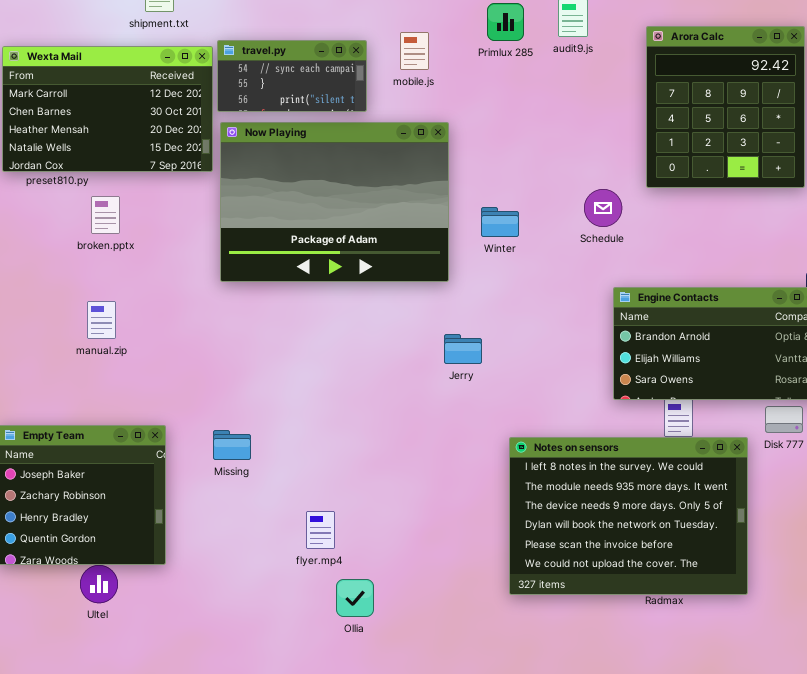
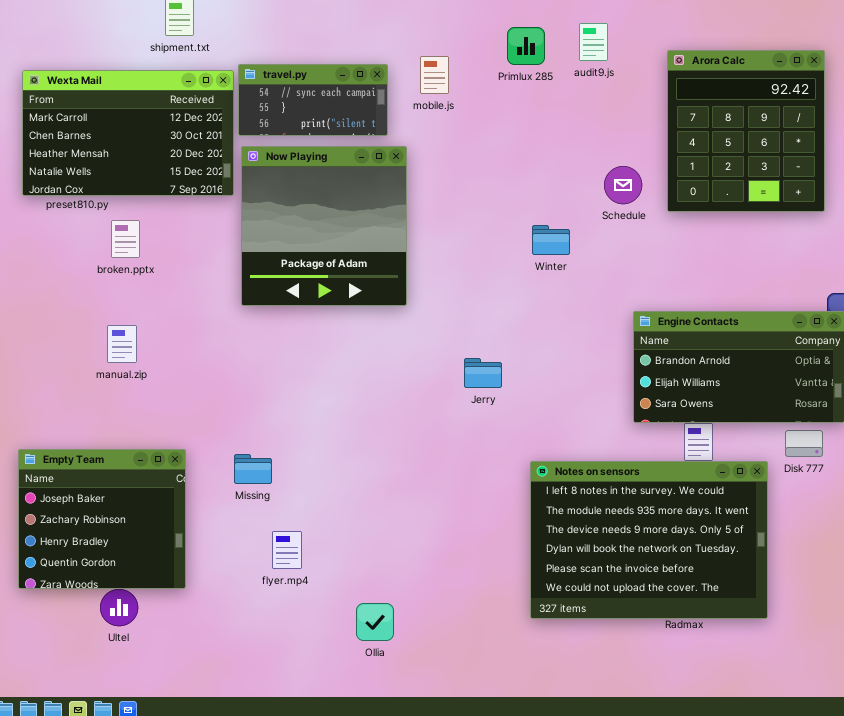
Now Playing: [220,122,449,282] -> [241,146,407,306], resized
Schedule: [584,189,622,227] -> [604,166,642,204], moved
Winter: [481,207,519,237] -> [532,225,570,255], moved
flyer.mp4: [306,511,335,549] -> [272,531,302,569], moved

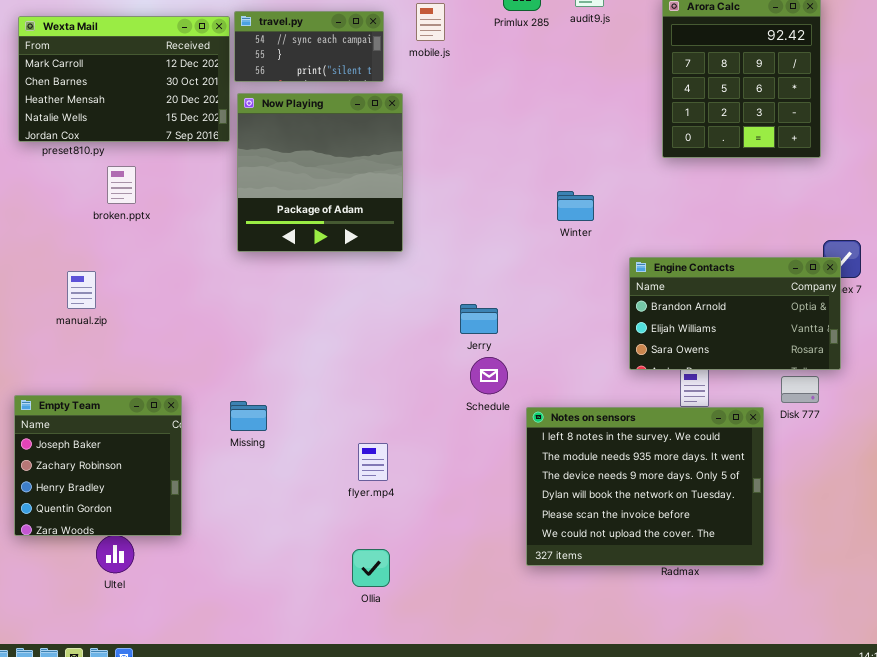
Schedule: [604,166,642,204] -> [470,357,508,394], moved
Winter: [532,225,570,255] -> [557,191,594,221], moved
manual.zip: [107,325,137,363] -> [67,271,96,309], moved
flyer.mp4: [272,531,302,569] -> [358,443,388,481], moved

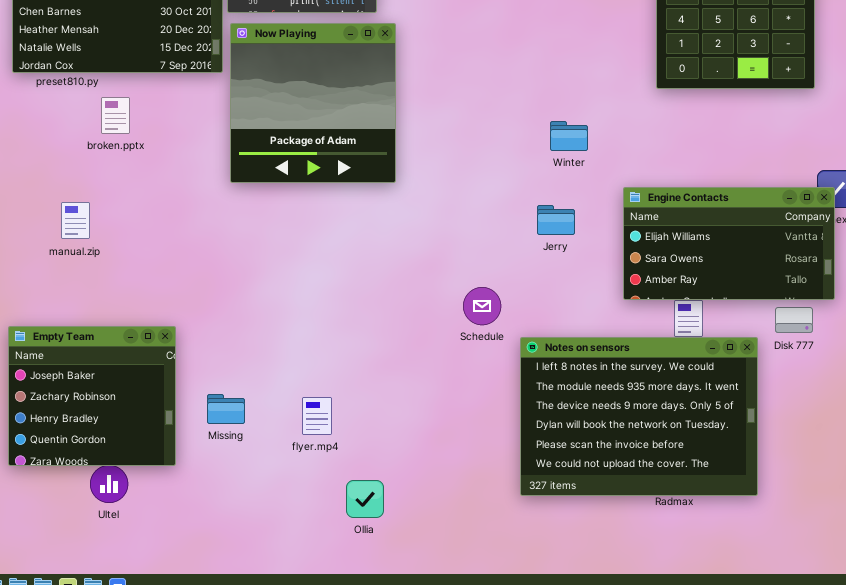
Engine Contacts: [629,257,841,370] -> [623,187,835,300], scrolled down 1 row
Jerry: [460,304,498,334] -> [537,205,575,235], moved
Missing: [230,401,267,431] -> [207,394,245,424], moved
flyer.mp4: [358,443,388,481] -> [302,397,332,435], moved

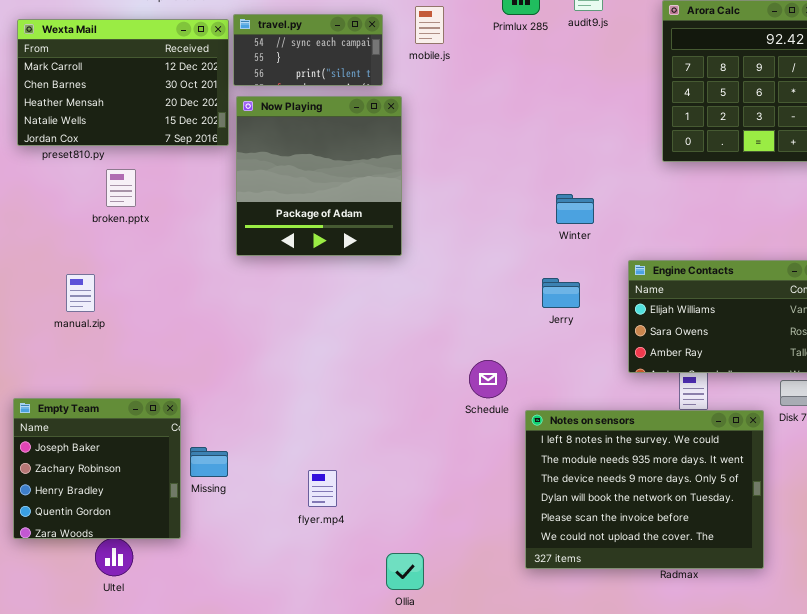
Missing: [207,394,245,424] -> [190,447,228,477], moved
Ollia: [346,480,384,518] -> [386,553,424,590], moved

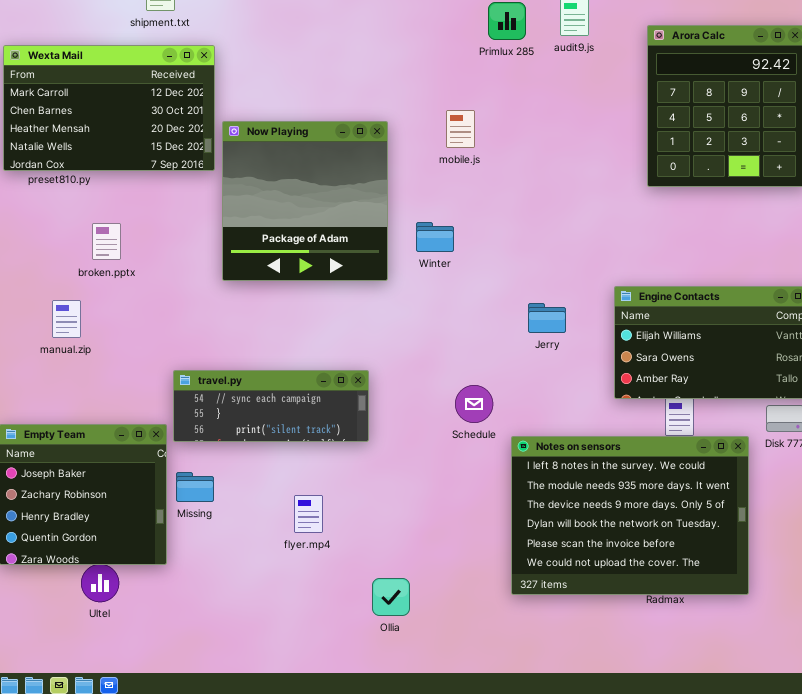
mobile.js: [415,6,444,44] -> [446,110,475,148], moved
travel.py: [233,14,383,86] -> [173,370,369,442], moved, resized
broken.pptx: [106,169,136,207] -> [92,223,121,260], moved
Winter: [556,194,594,224] -> [416,222,454,252], moved

